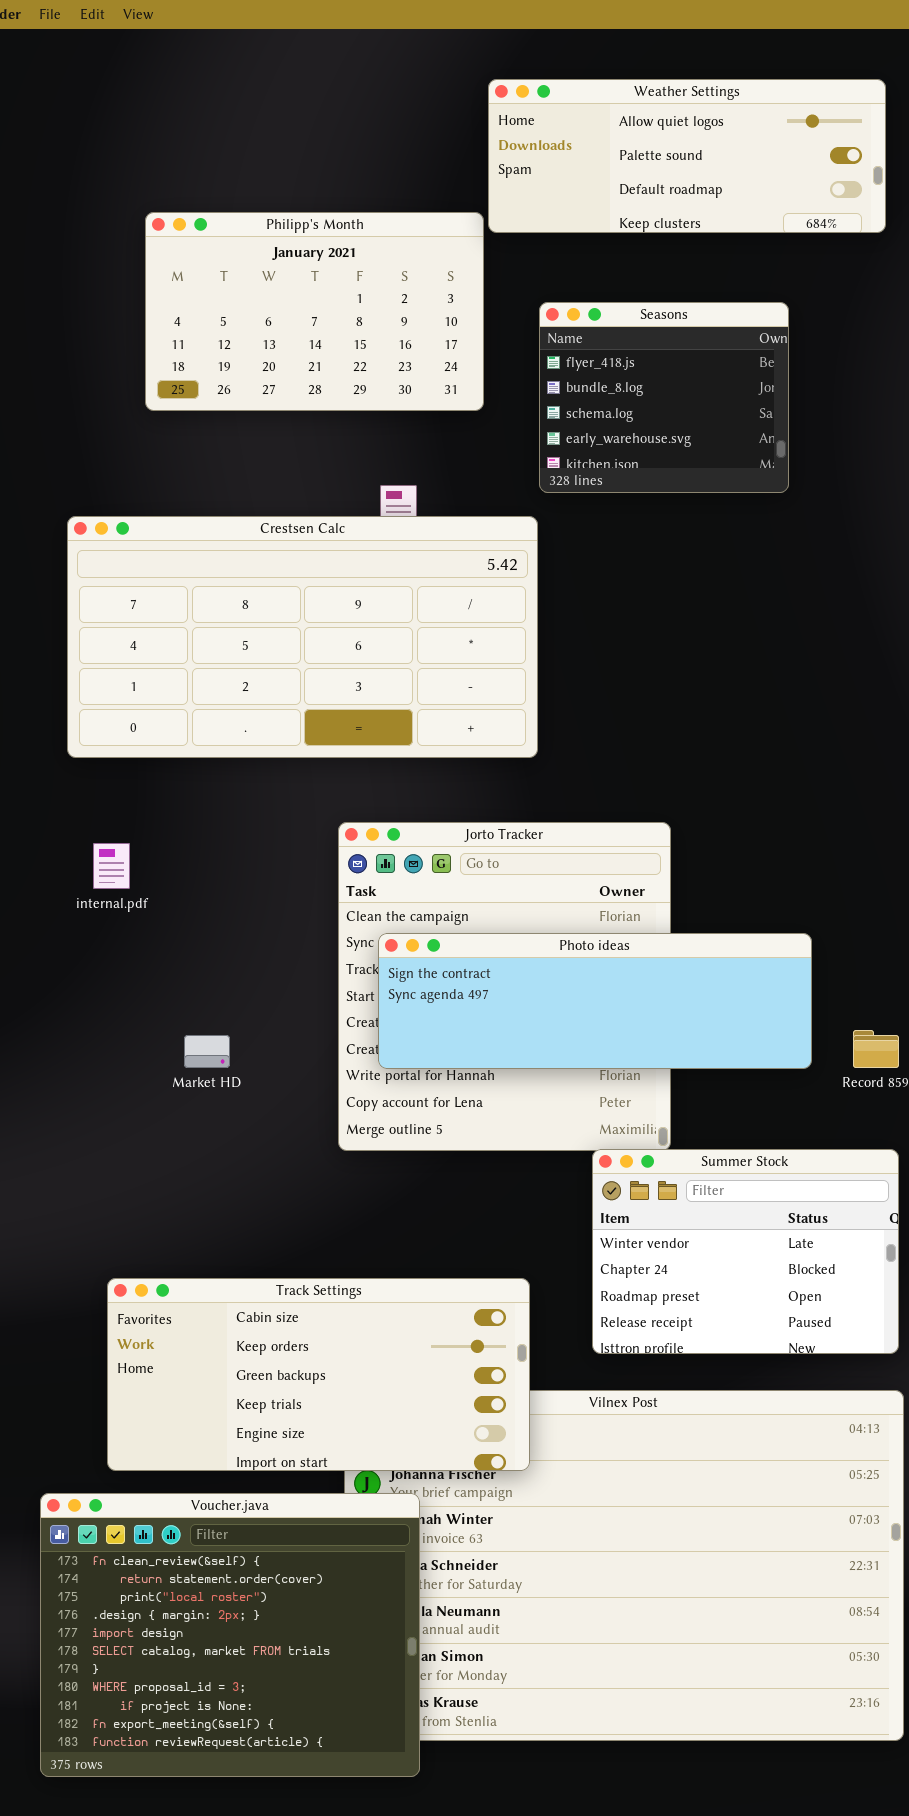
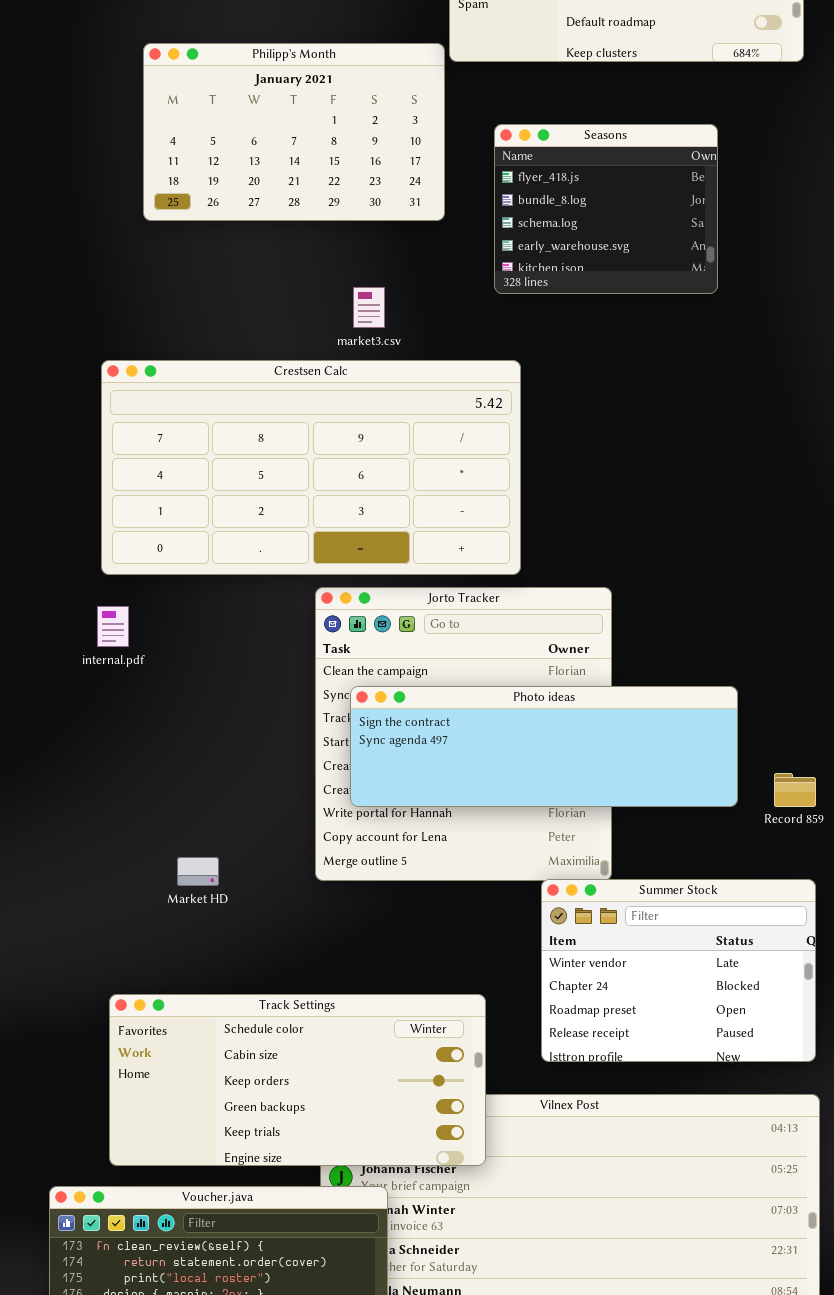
Crestsen Calc: [67,516,538,758] -> [101,360,521,575], moved
Market HD: [184,1035,230,1068] -> [177,857,219,886], moved
Track Settings: [107,1278,530,1471] -> [109,994,486,1166], scrolled up 1 row

